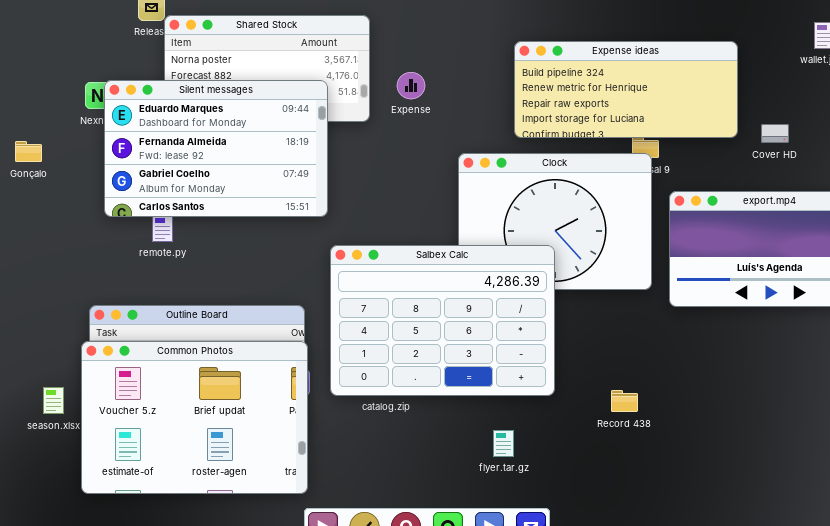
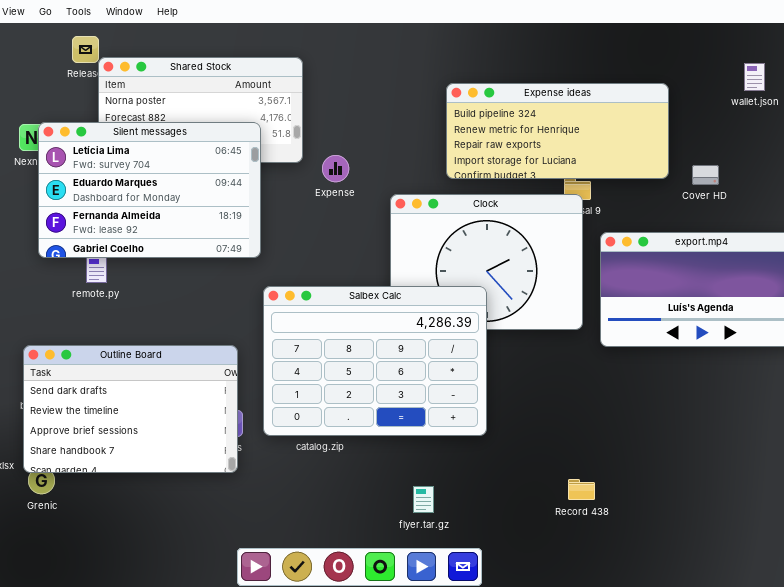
Expense: [397,72,425,99] -> [322,155,349,182], moved
Silent messages: [104,80,328,217] -> [38,122,261,258], scrolled up 1 row
Common Photos: [81,341,308,494] -> none, closed
Record 438: [611,390,638,412] -> [568,479,595,500], moved
flyer.tar.gz: [493,430,514,457] -> [413,486,434,513], moved

